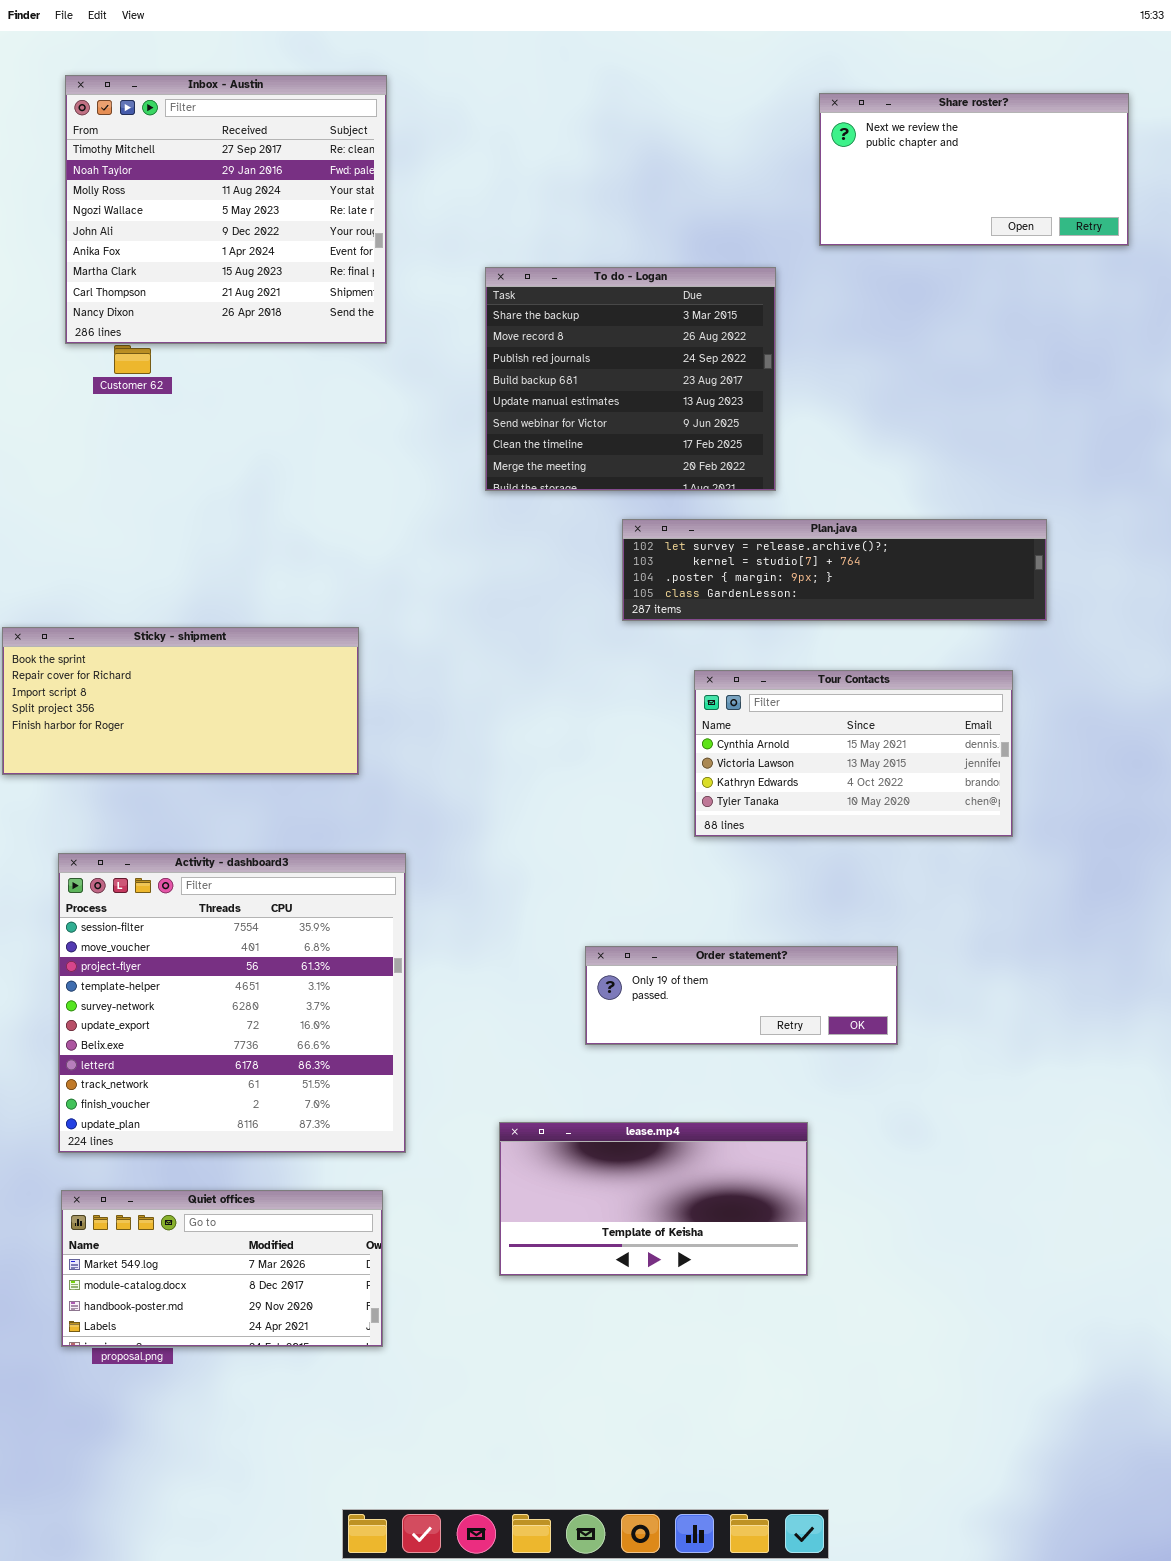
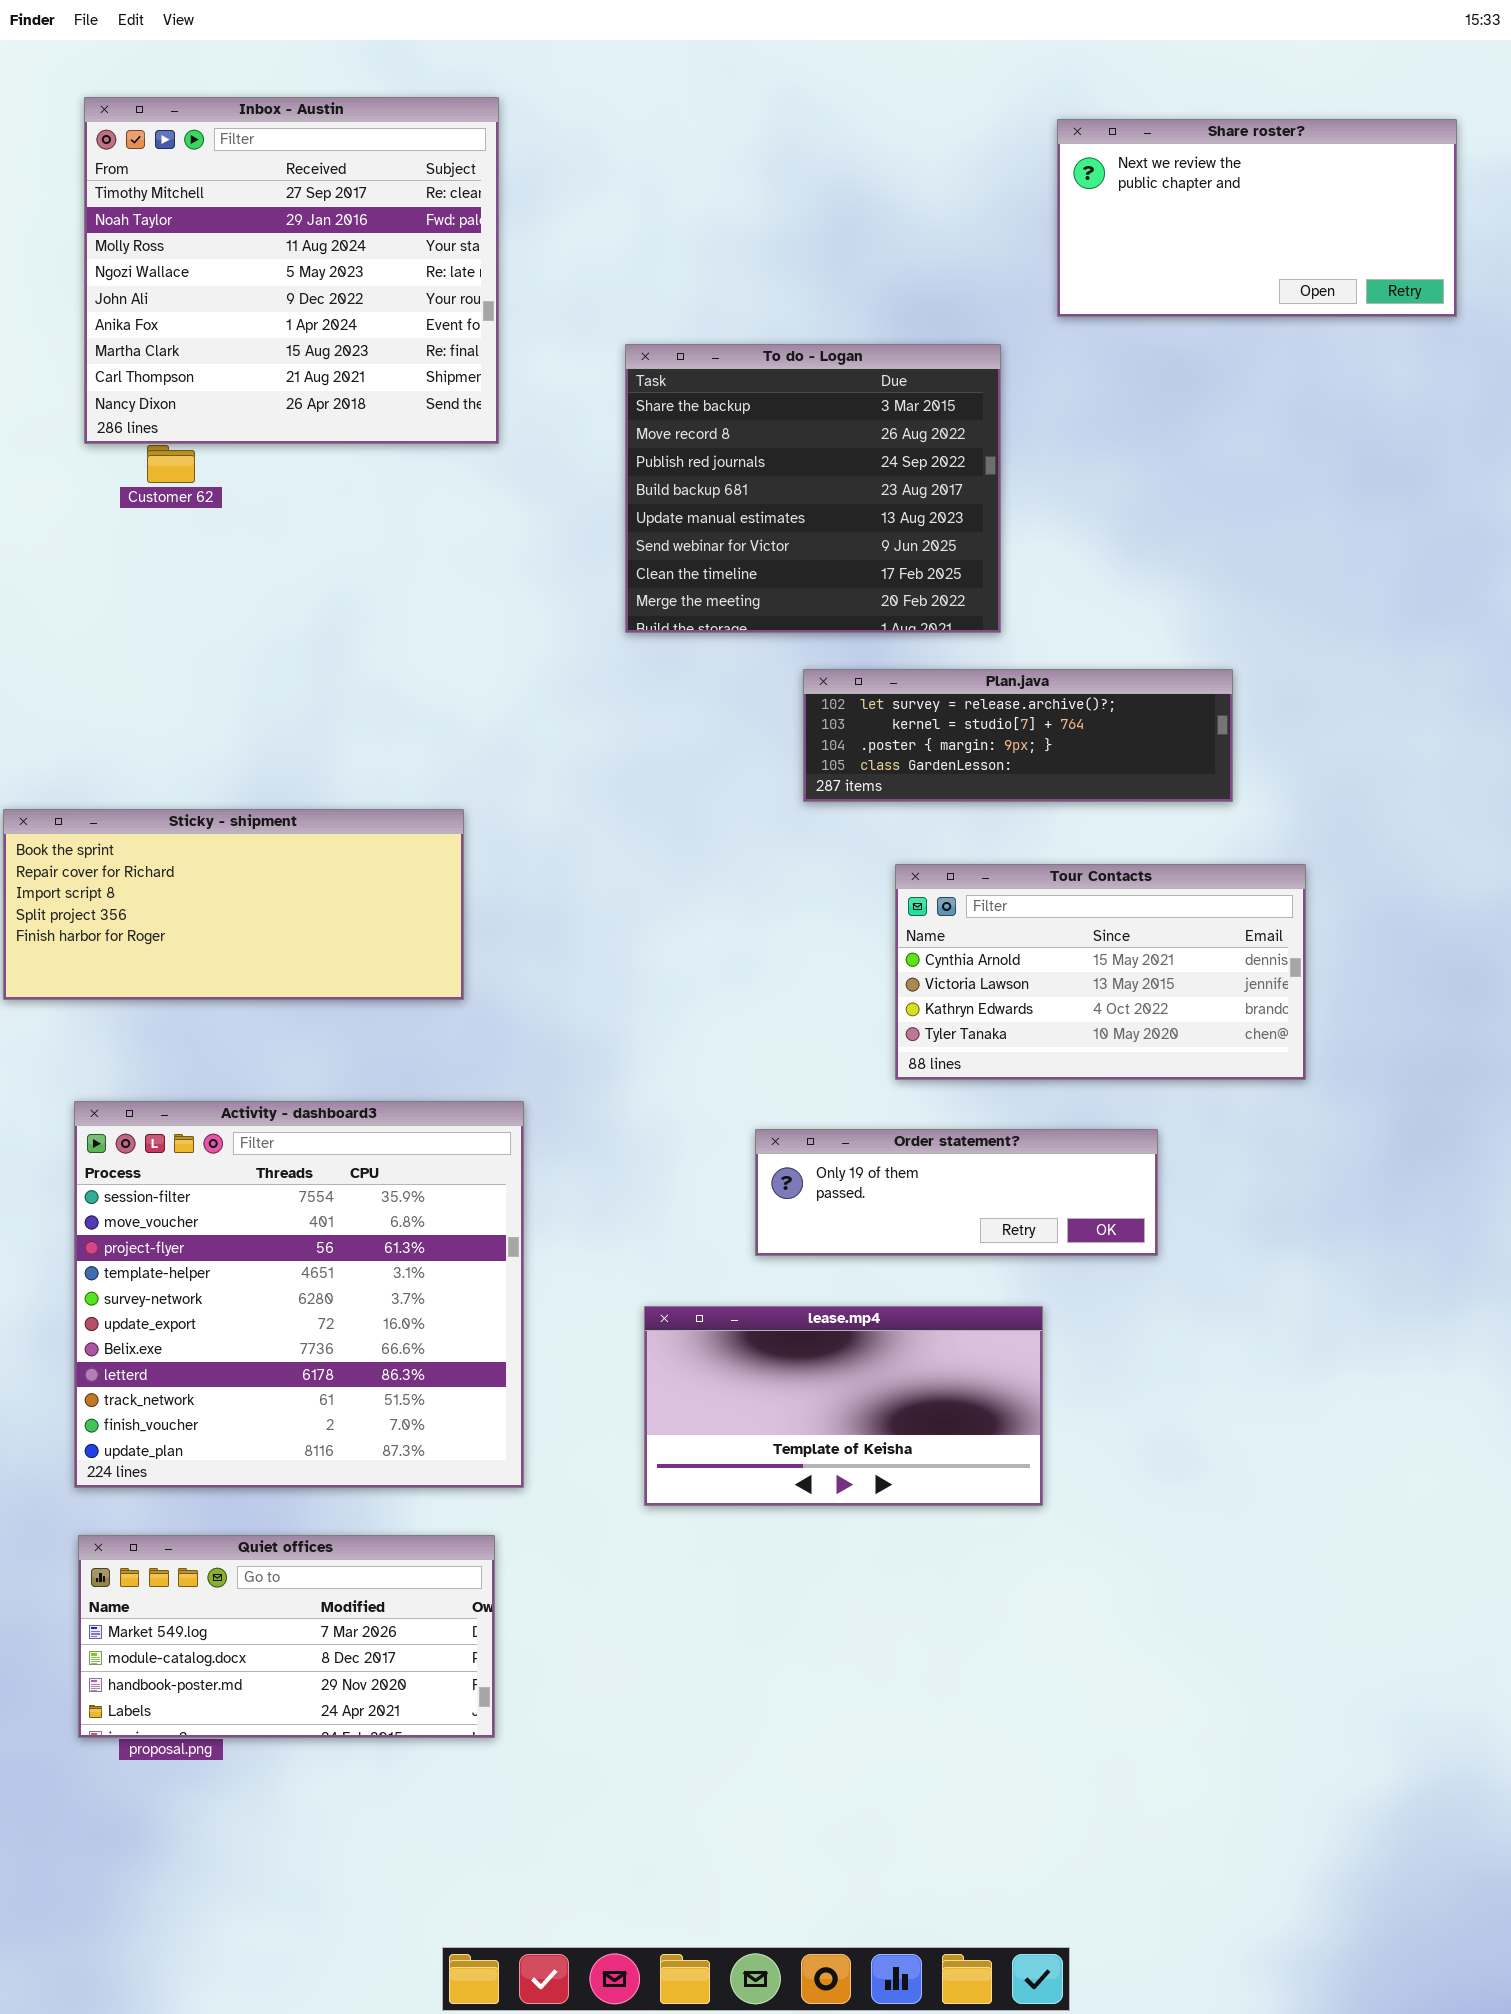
Plan.java: [622,519,1047,621] -> [803,669,1233,802], resized
Order statement?: [585,946,898,1045] -> [755,1129,1158,1256], moved
lease.mp4: [499,1122,808,1276] -> [644,1306,1043,1506], moved

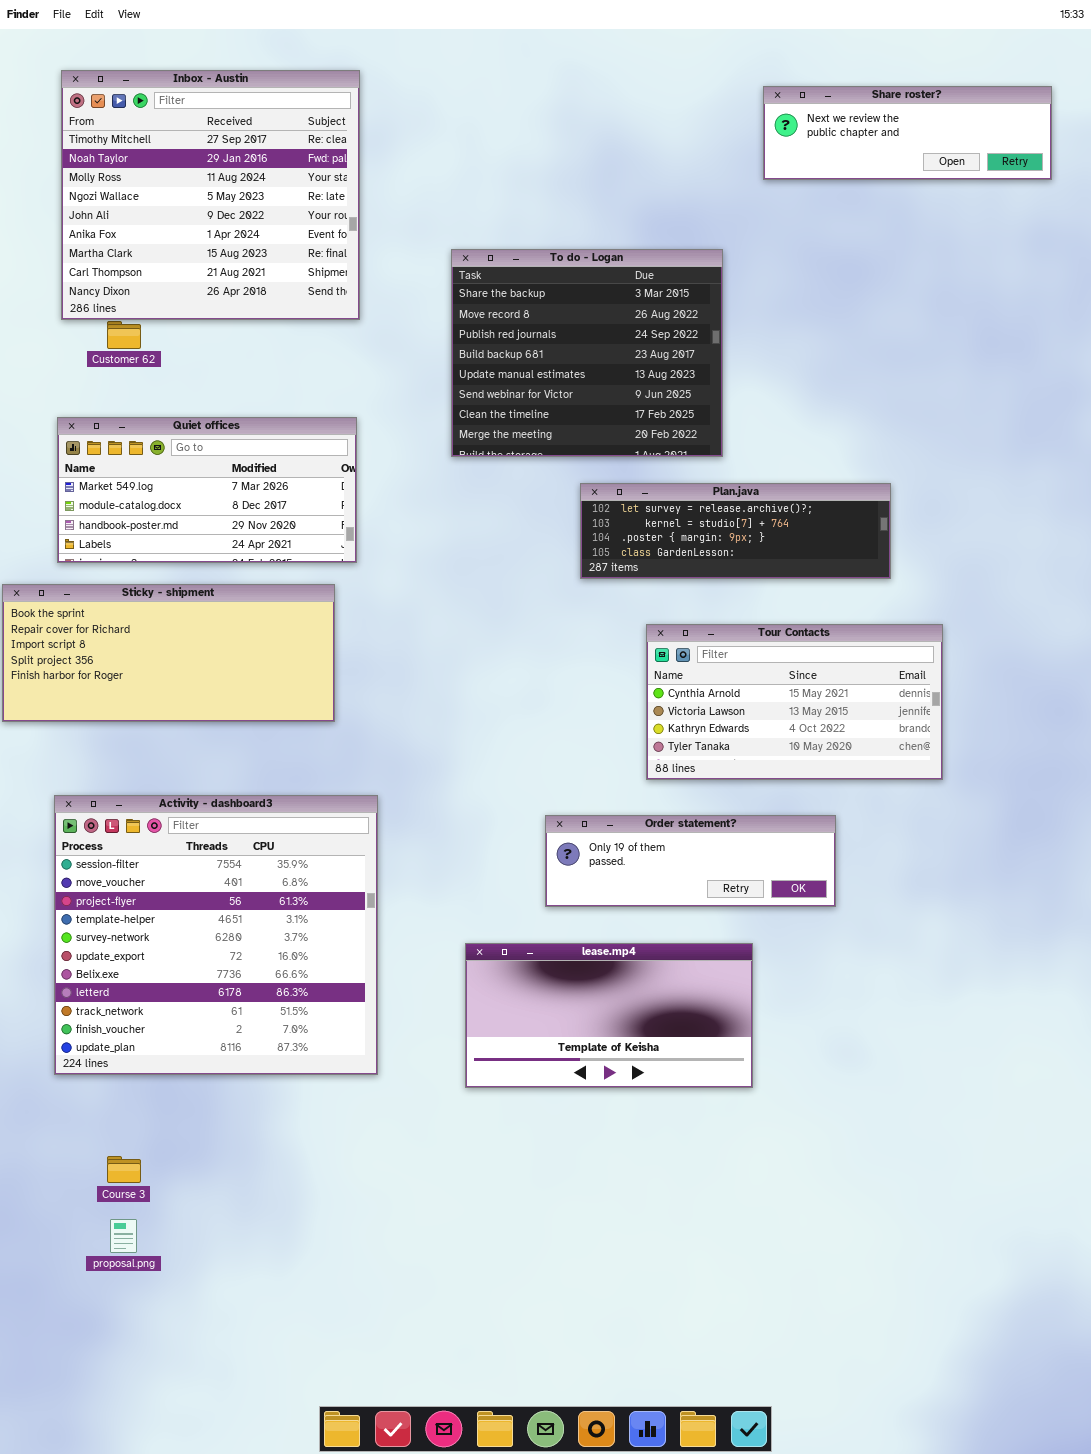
Share roster?: [1057,119,1457,317] -> [763,86,1052,180], resized
Quiet offices: [78,1535,495,1738] -> [57,417,357,563], moved

